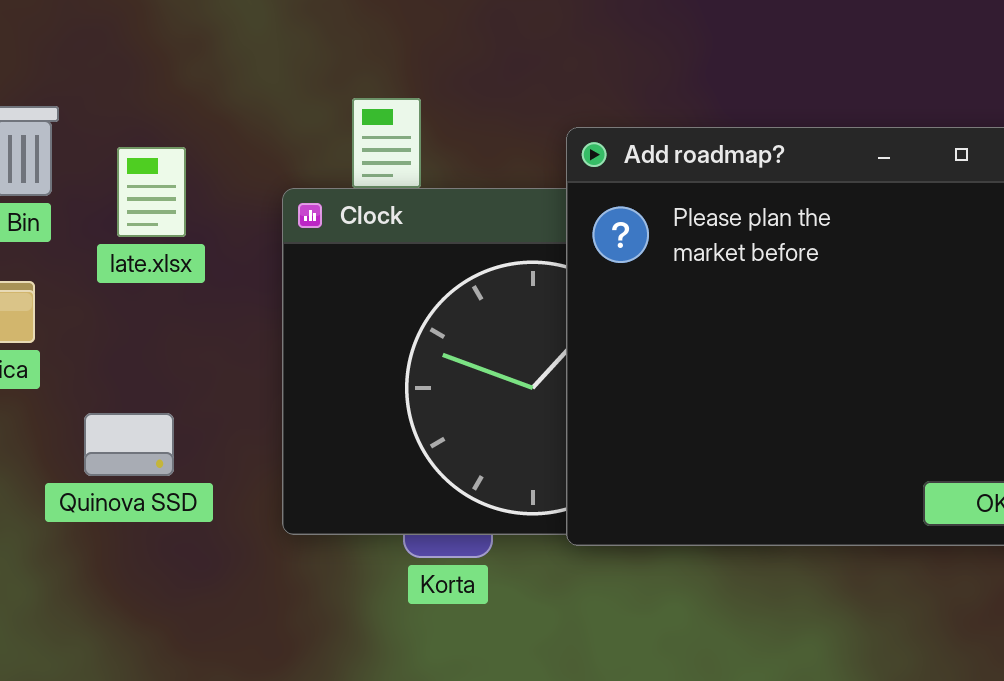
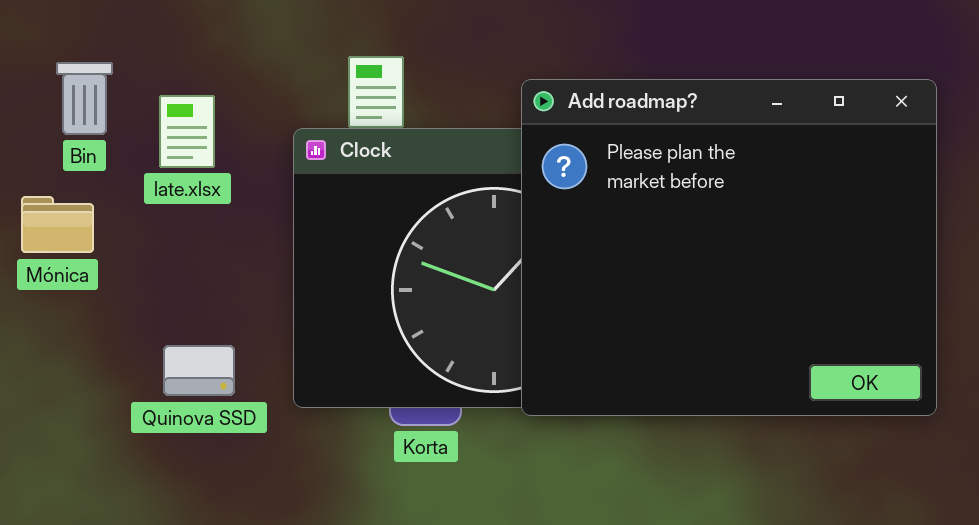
Quinova SSD: [84,413,174,476] -> [163,345,235,396], moved

